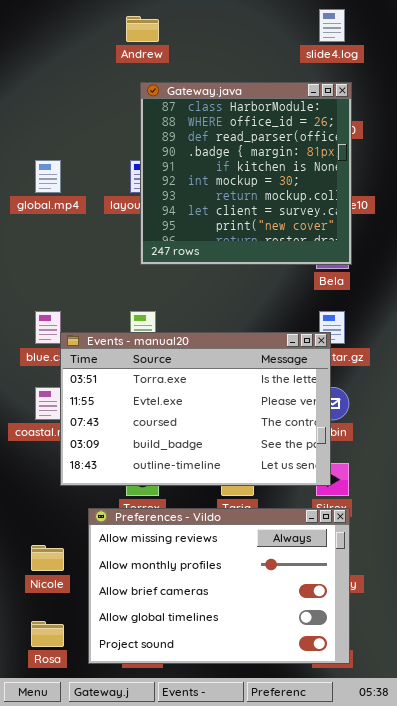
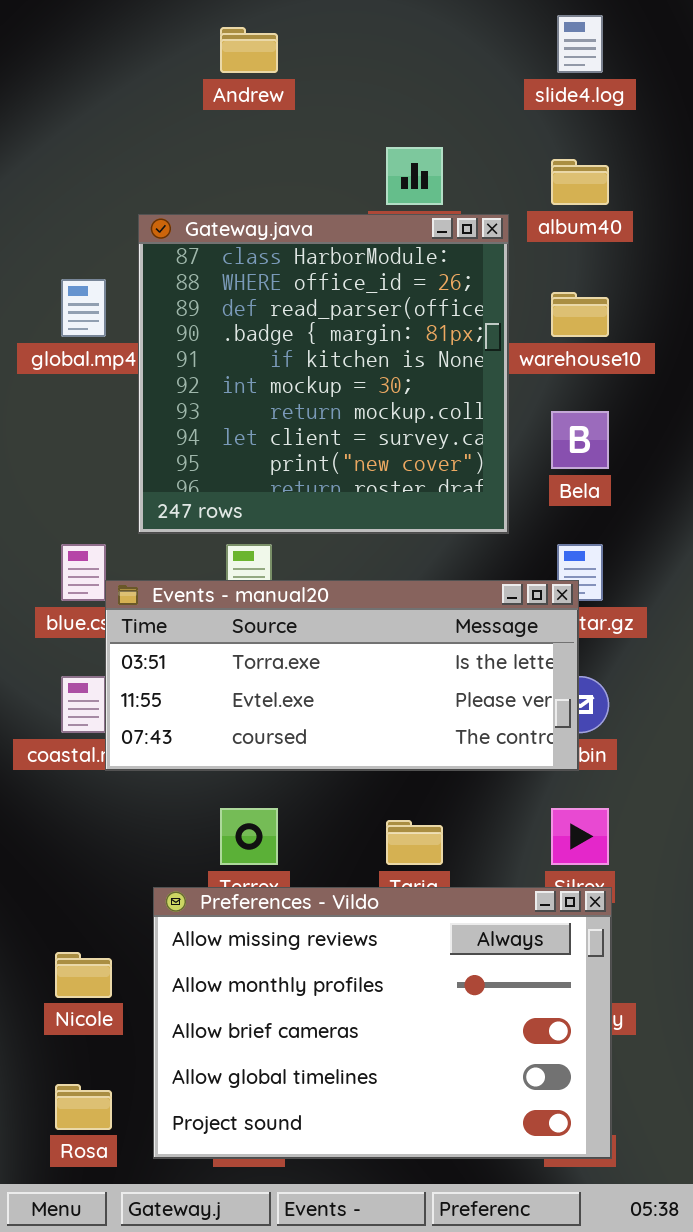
Gateway.java: [140,82,352,265] -> [138,214,509,534], moved
Events - manual20: [60,332,331,486] -> [105,580,579,771], resized

